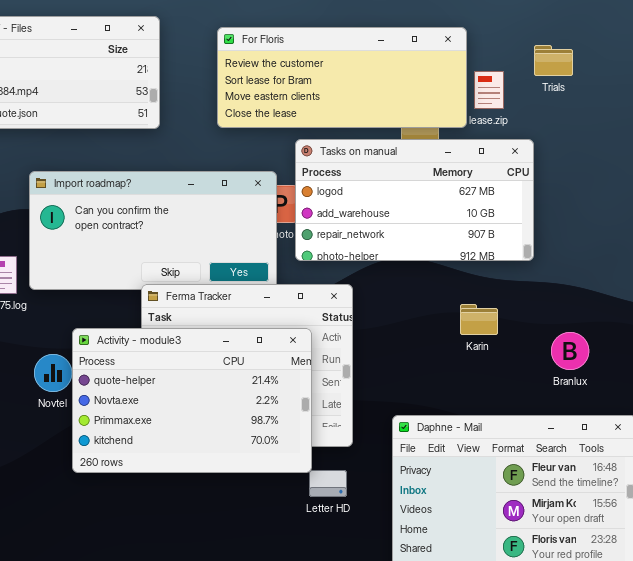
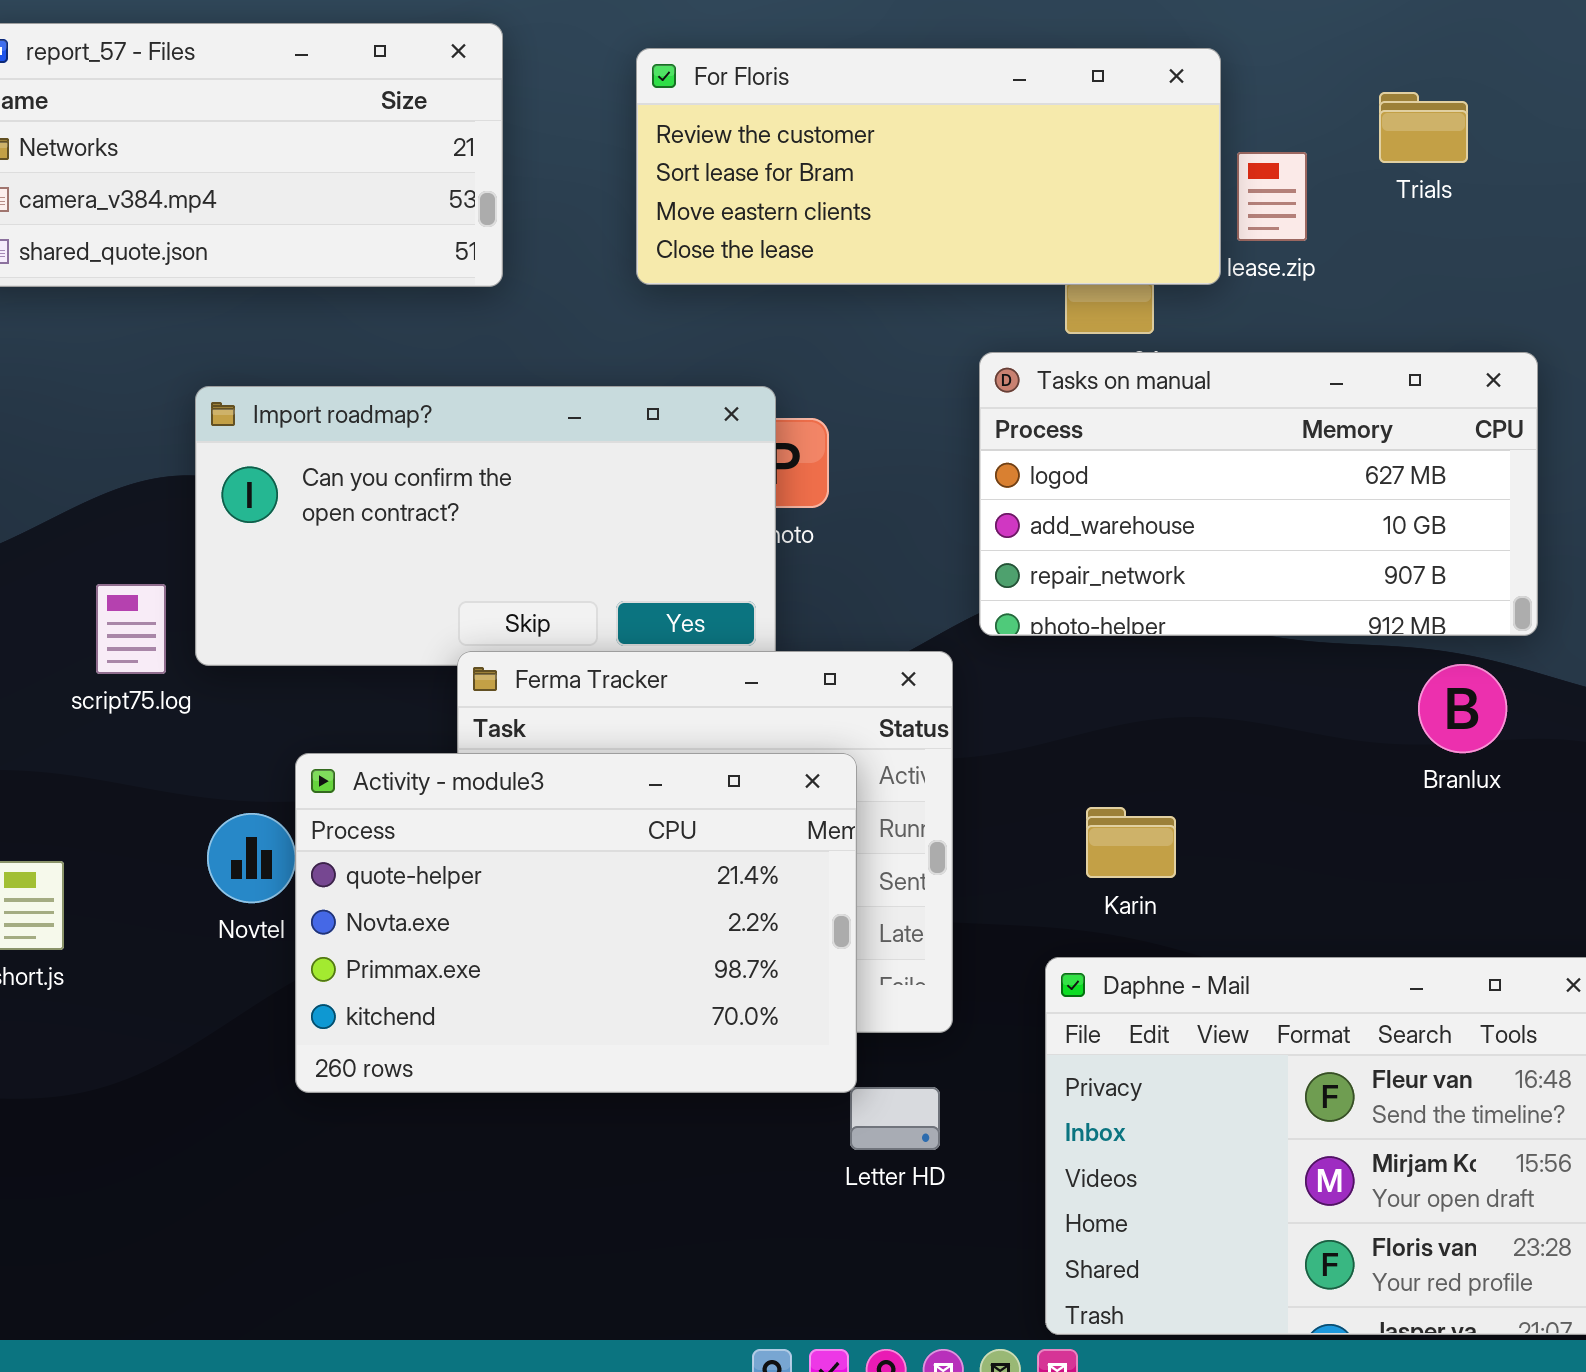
Tasks on manual: [295,139,534,261] -> [979,352,1538,636], moved
Karin: [460,304,498,335] -> [1086,807,1176,878], moved
Branlux: [551,332,589,370] -> [1418,664,1507,753], moved

